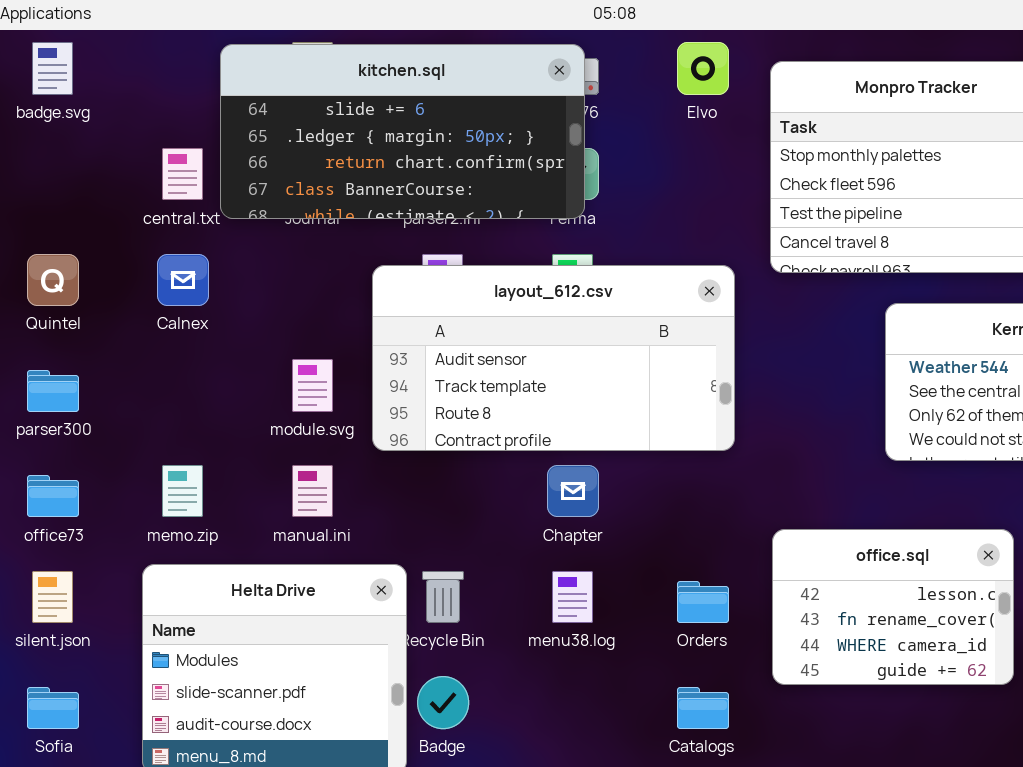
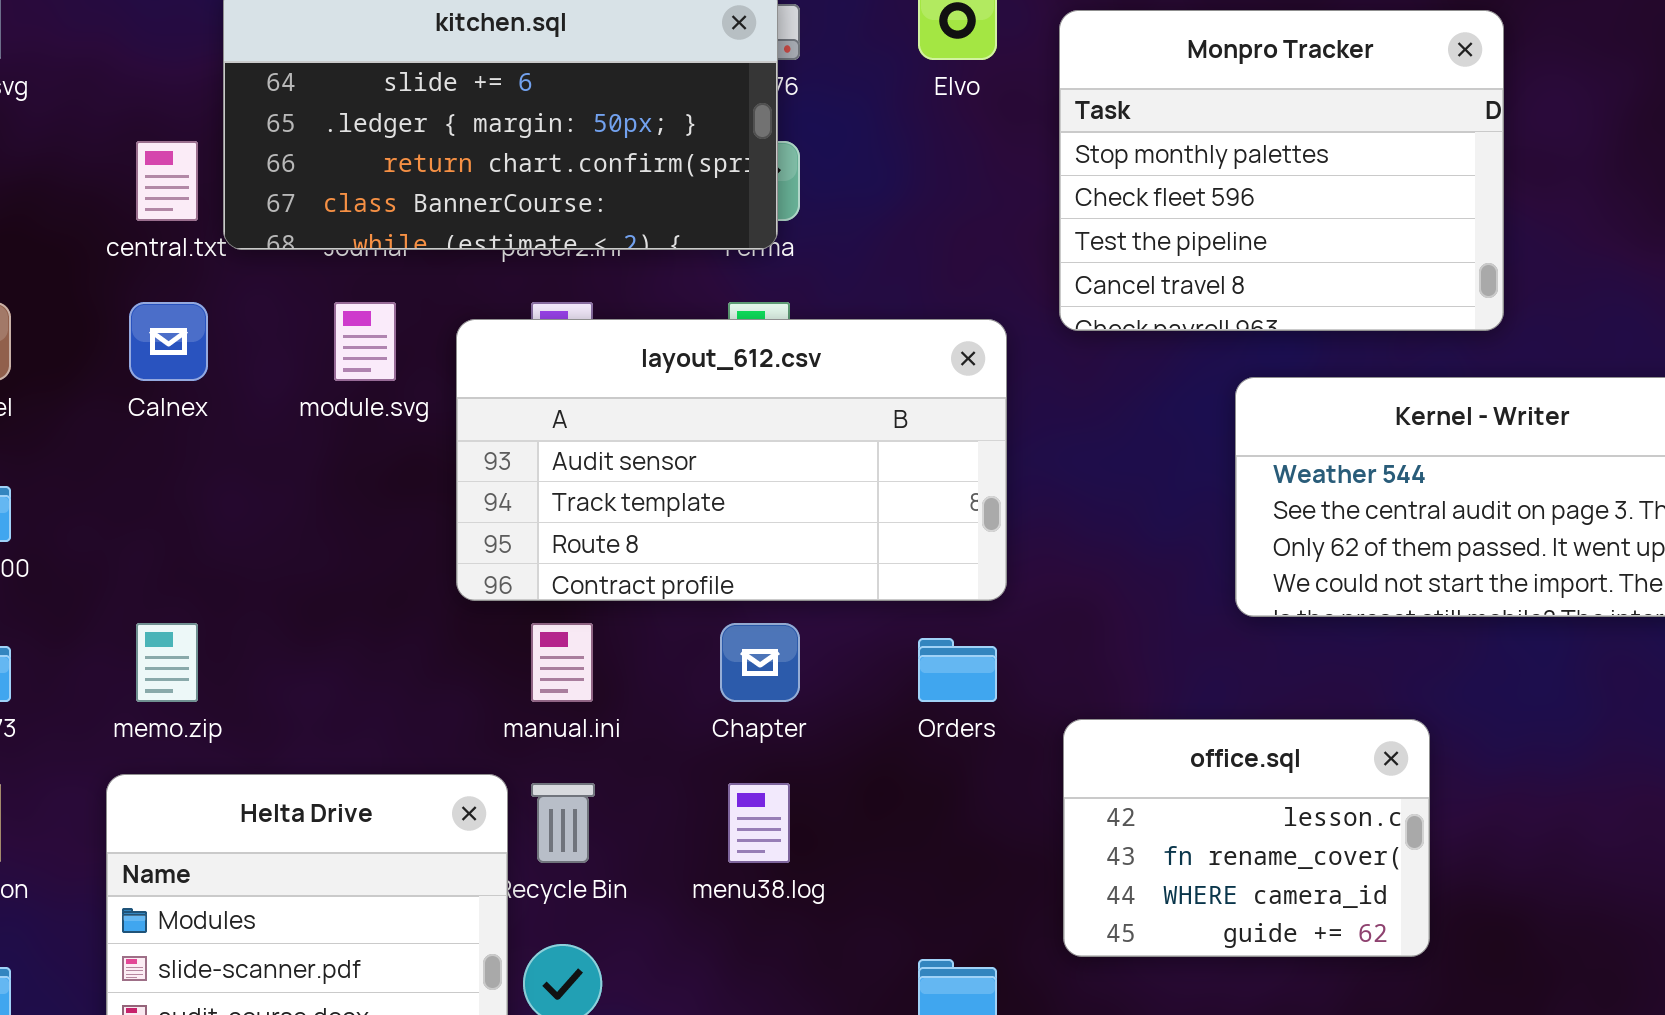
module.svg: [292,359,333,412] -> [334,302,396,381], moved
manual.ini: [292,465,333,517] -> [531,623,593,702], moved
Orders: [677,581,729,623] -> [918,638,997,702], moved

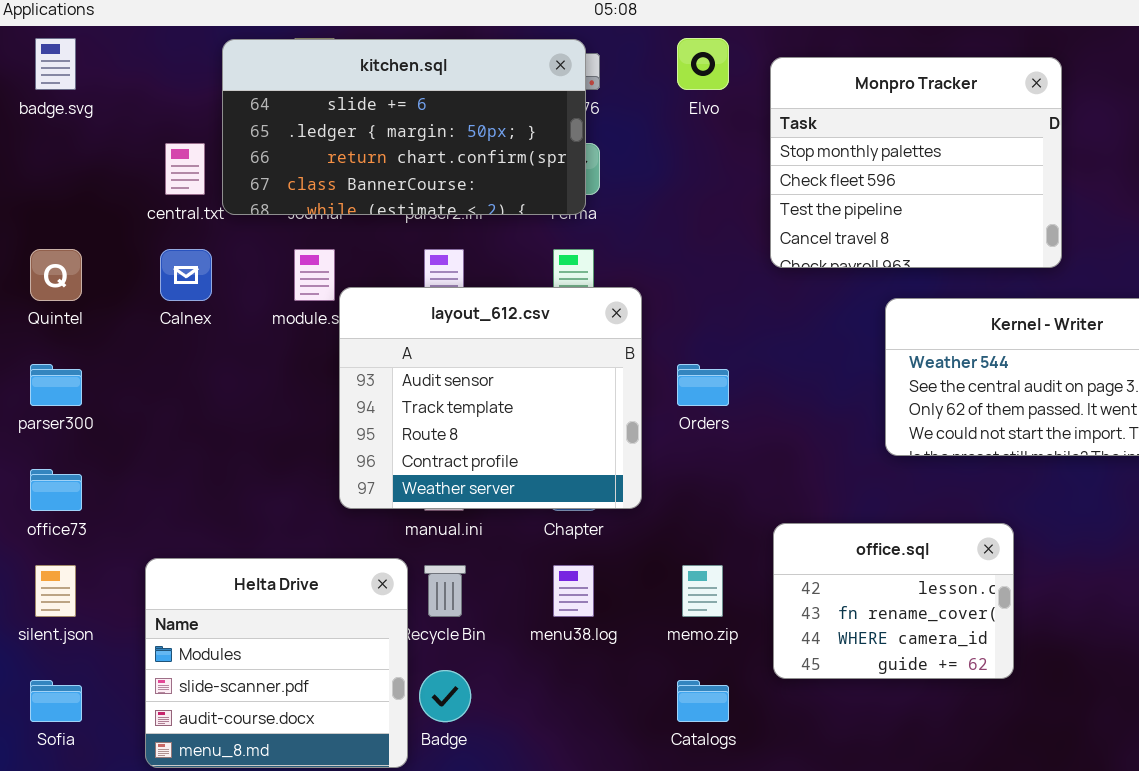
layout_612.csv: [456,319,1007,601] -> [339,287,642,509], moved, resized
memo.zip: [136,623,198,702] -> [682,565,723,617], moved
Orders: [918,638,997,702] -> [677,364,729,406], moved

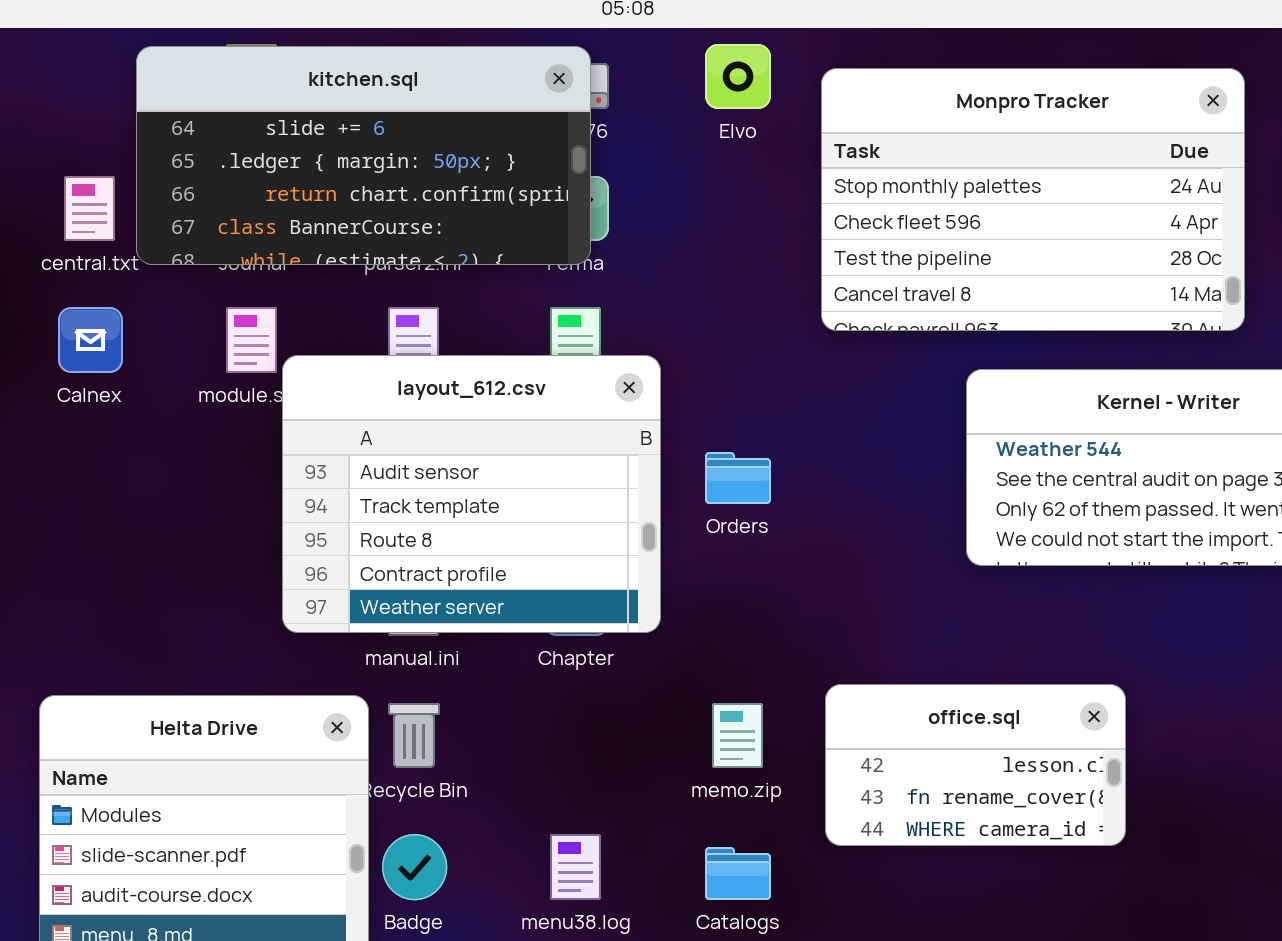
Monpro Tracker: [770,57,1062,268] -> [821,68,1245,331], resized
office.sql: [773,523,1014,679] -> [825,684,1126,846], resized
menu38.log: [553,565,594,617] -> [550,834,601,900], moved

